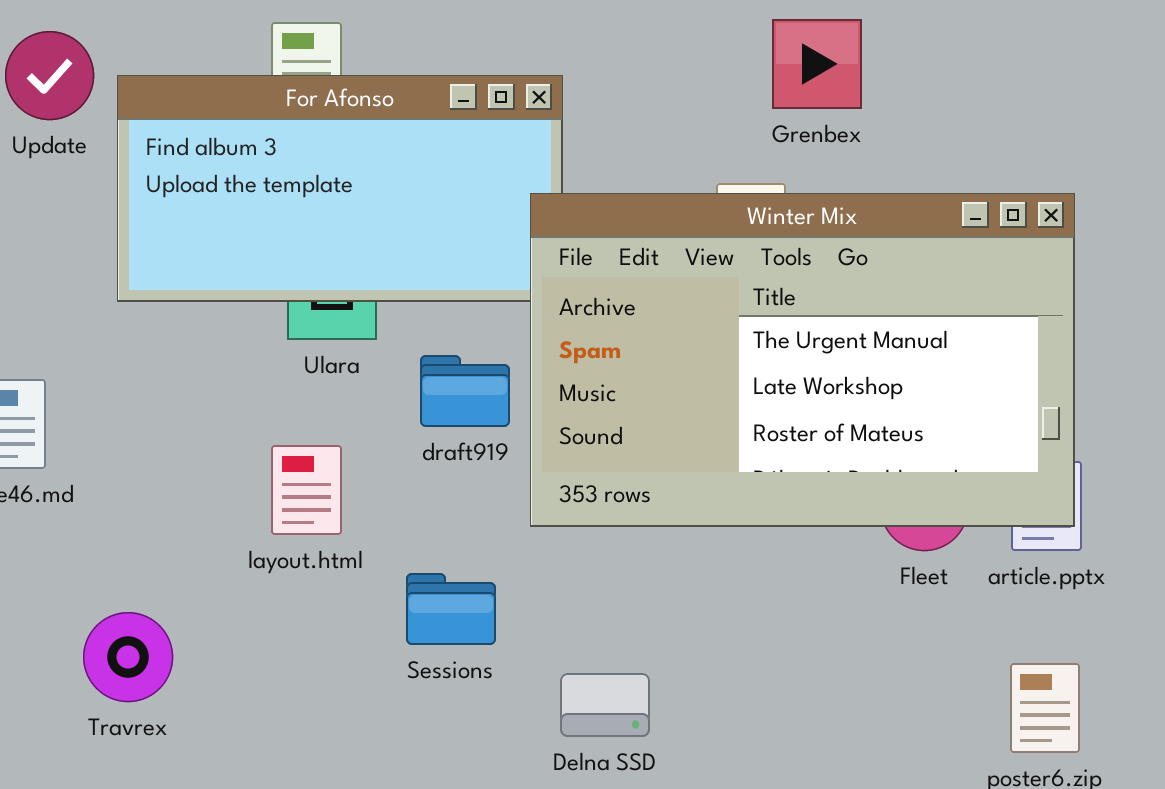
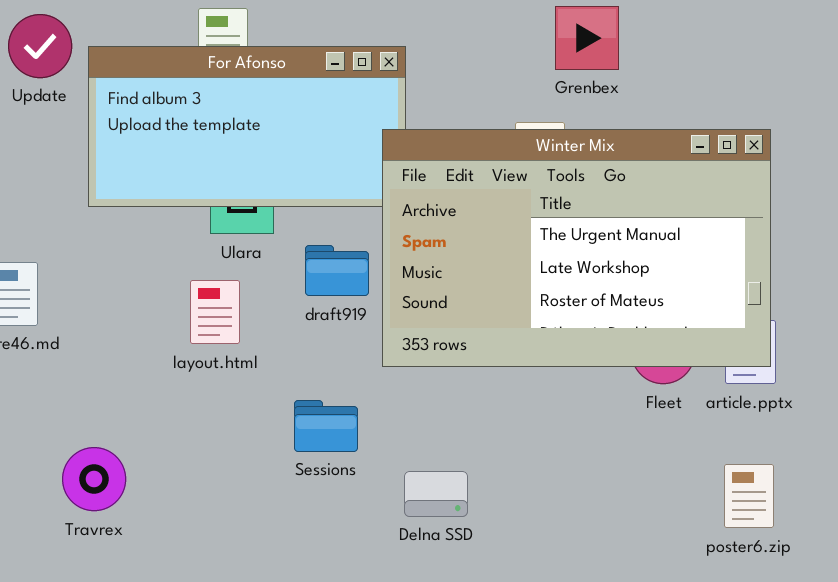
layout.html: [271,445,342,535] -> [190,280,240,344], moved
Travrex: [83,612,173,702] -> [62,447,126,511], moved

